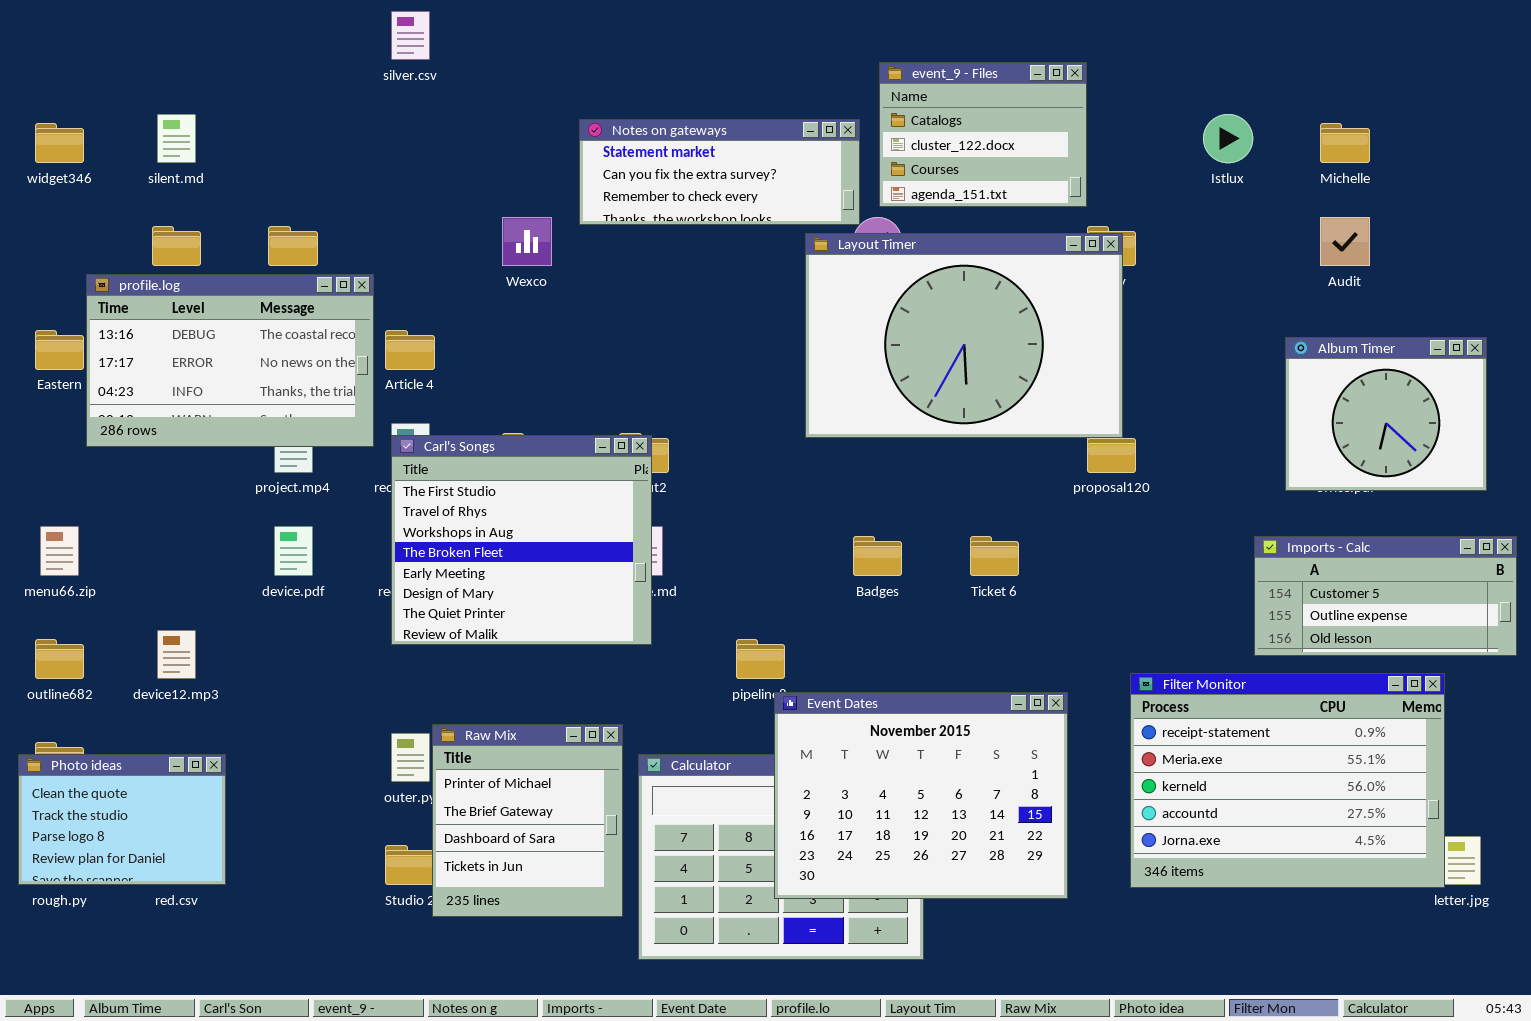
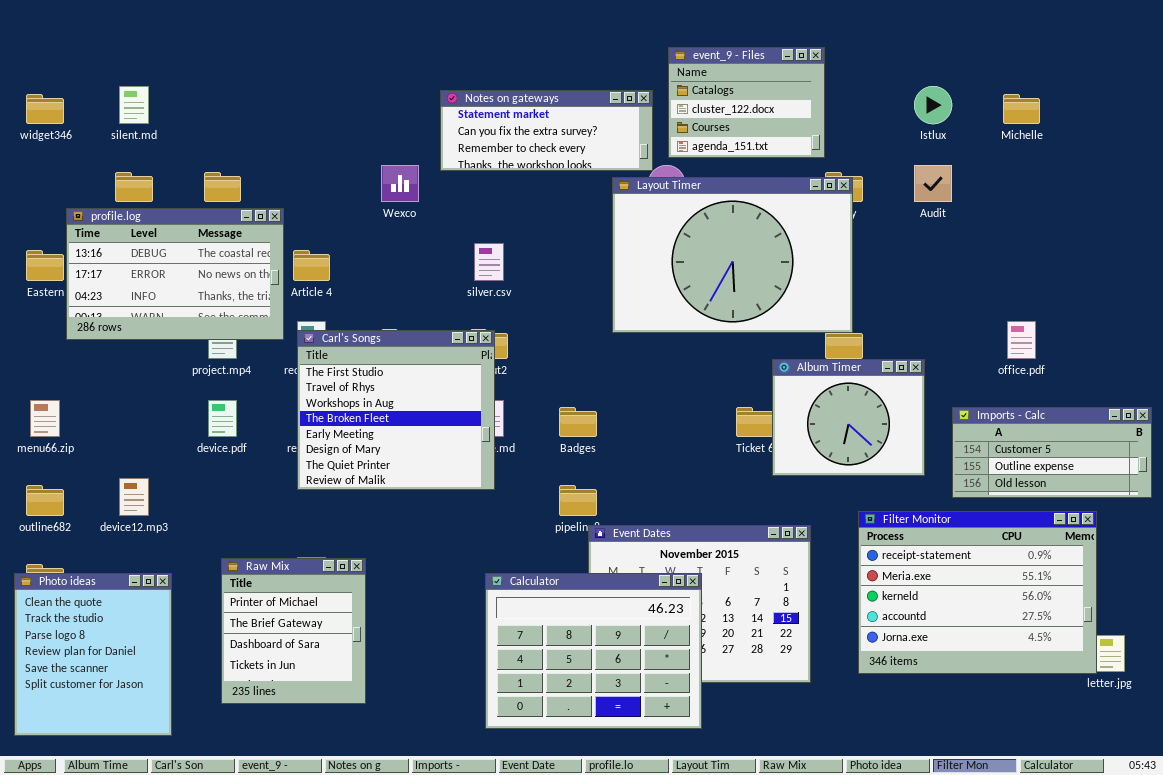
silver.csv: [391,11,430,60] -> [474,243,504,281], moved
Audit: [1320,217,1370,266] -> [914,165,952,202], moved
Album Timer: [1285,337,1487,491] -> [772,359,925,476], moved
Badges: [853,536,902,576] -> [559,407,597,437], moved
Raw Mix: [432,724,623,917] -> [221,558,366,704], moved
Photo ideas: [18,754,226,885] -> [14,573,172,736], resized
Calculator: [638,754,924,960] -> [485,573,702,729], raised

